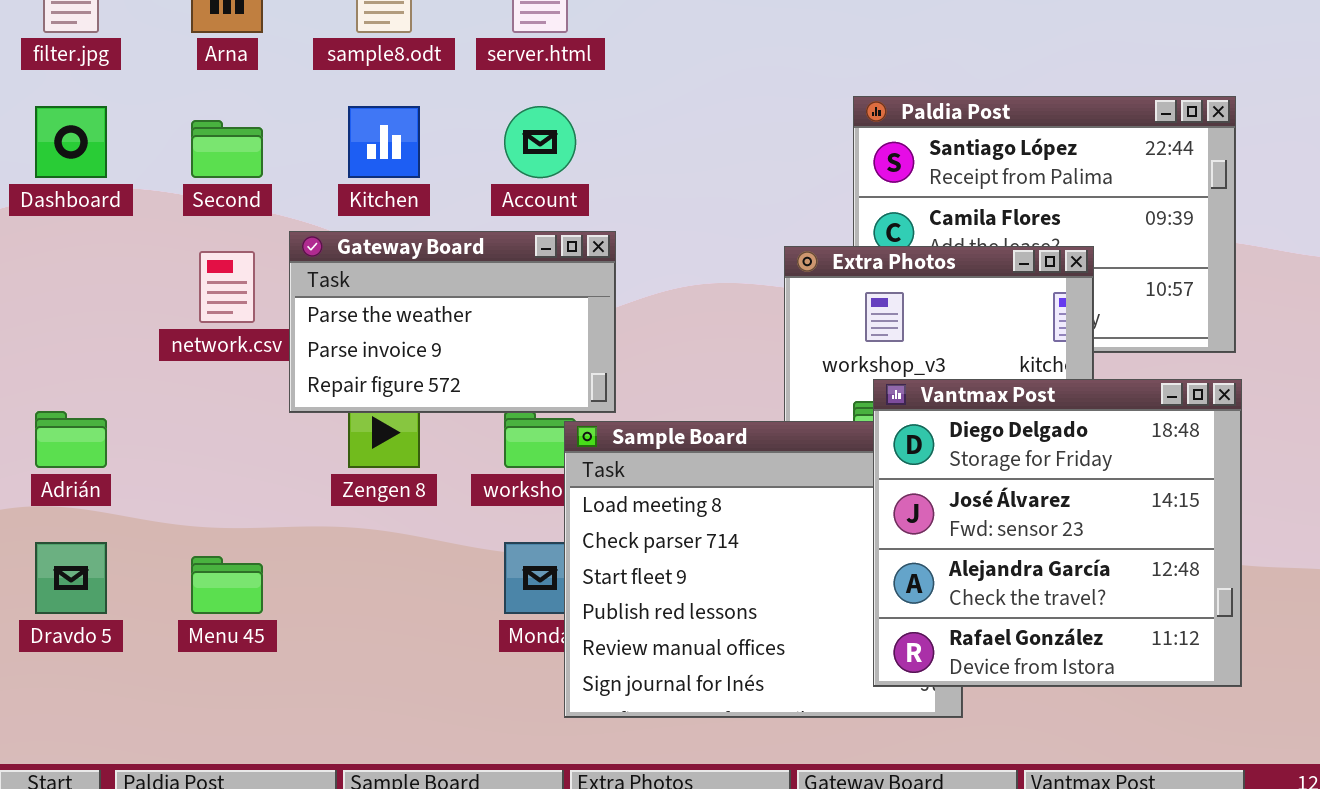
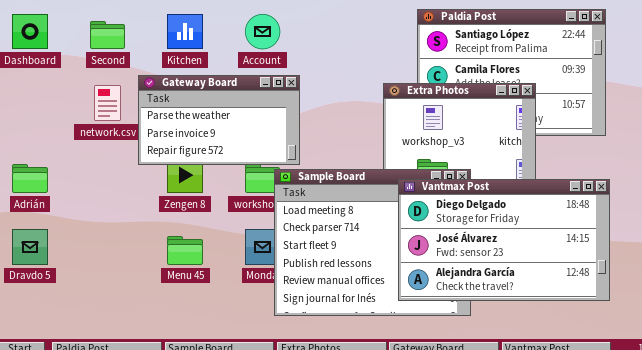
Vantmax Post: [873,379,1242,687] -> [398,179,610,301], resized
Menu 45: [191,556,263,614] -> [167,236,203,265], moved

